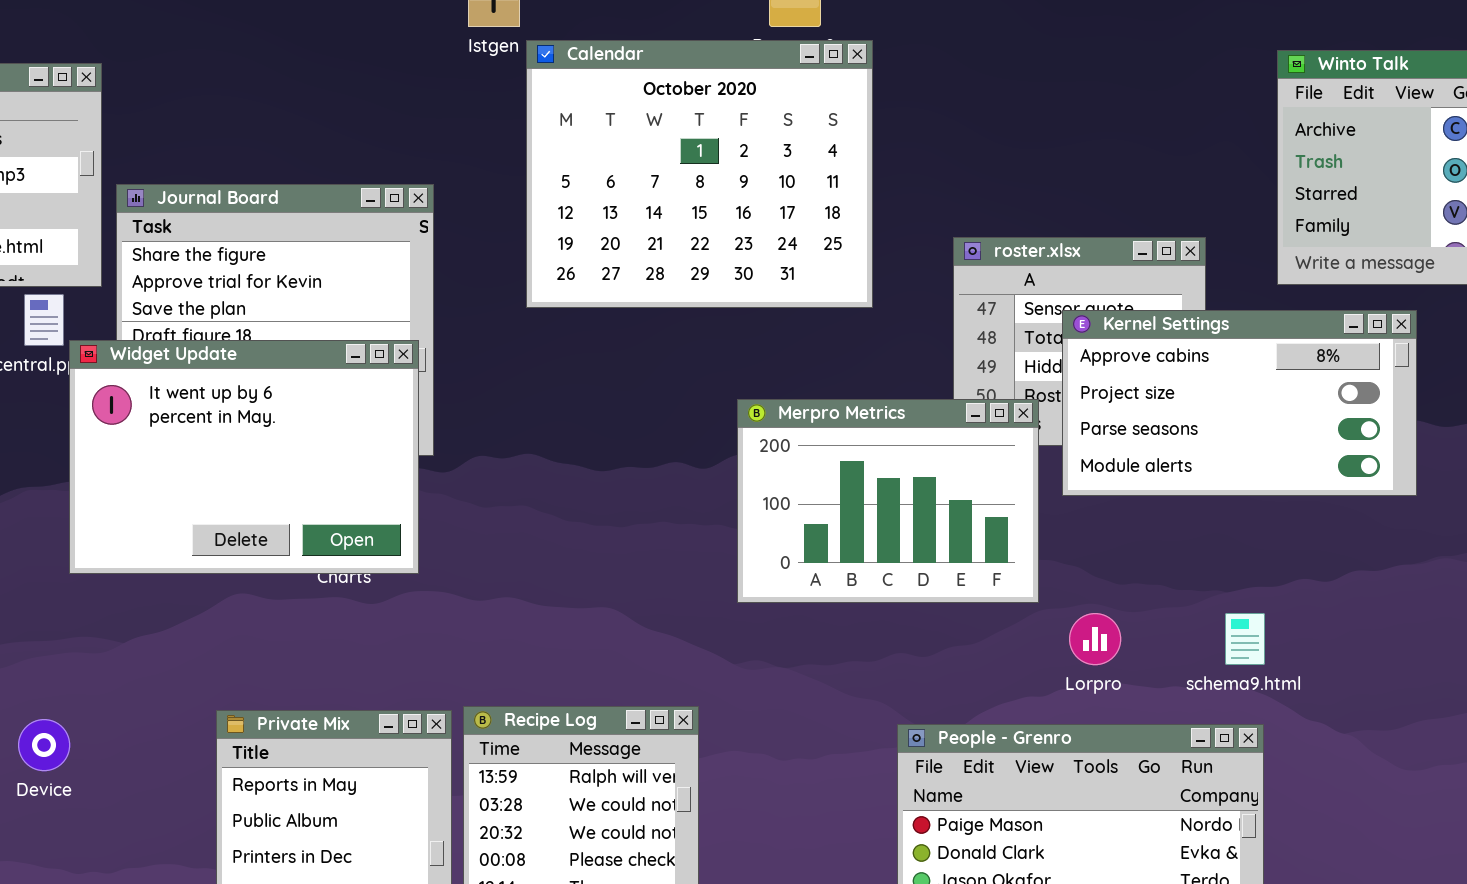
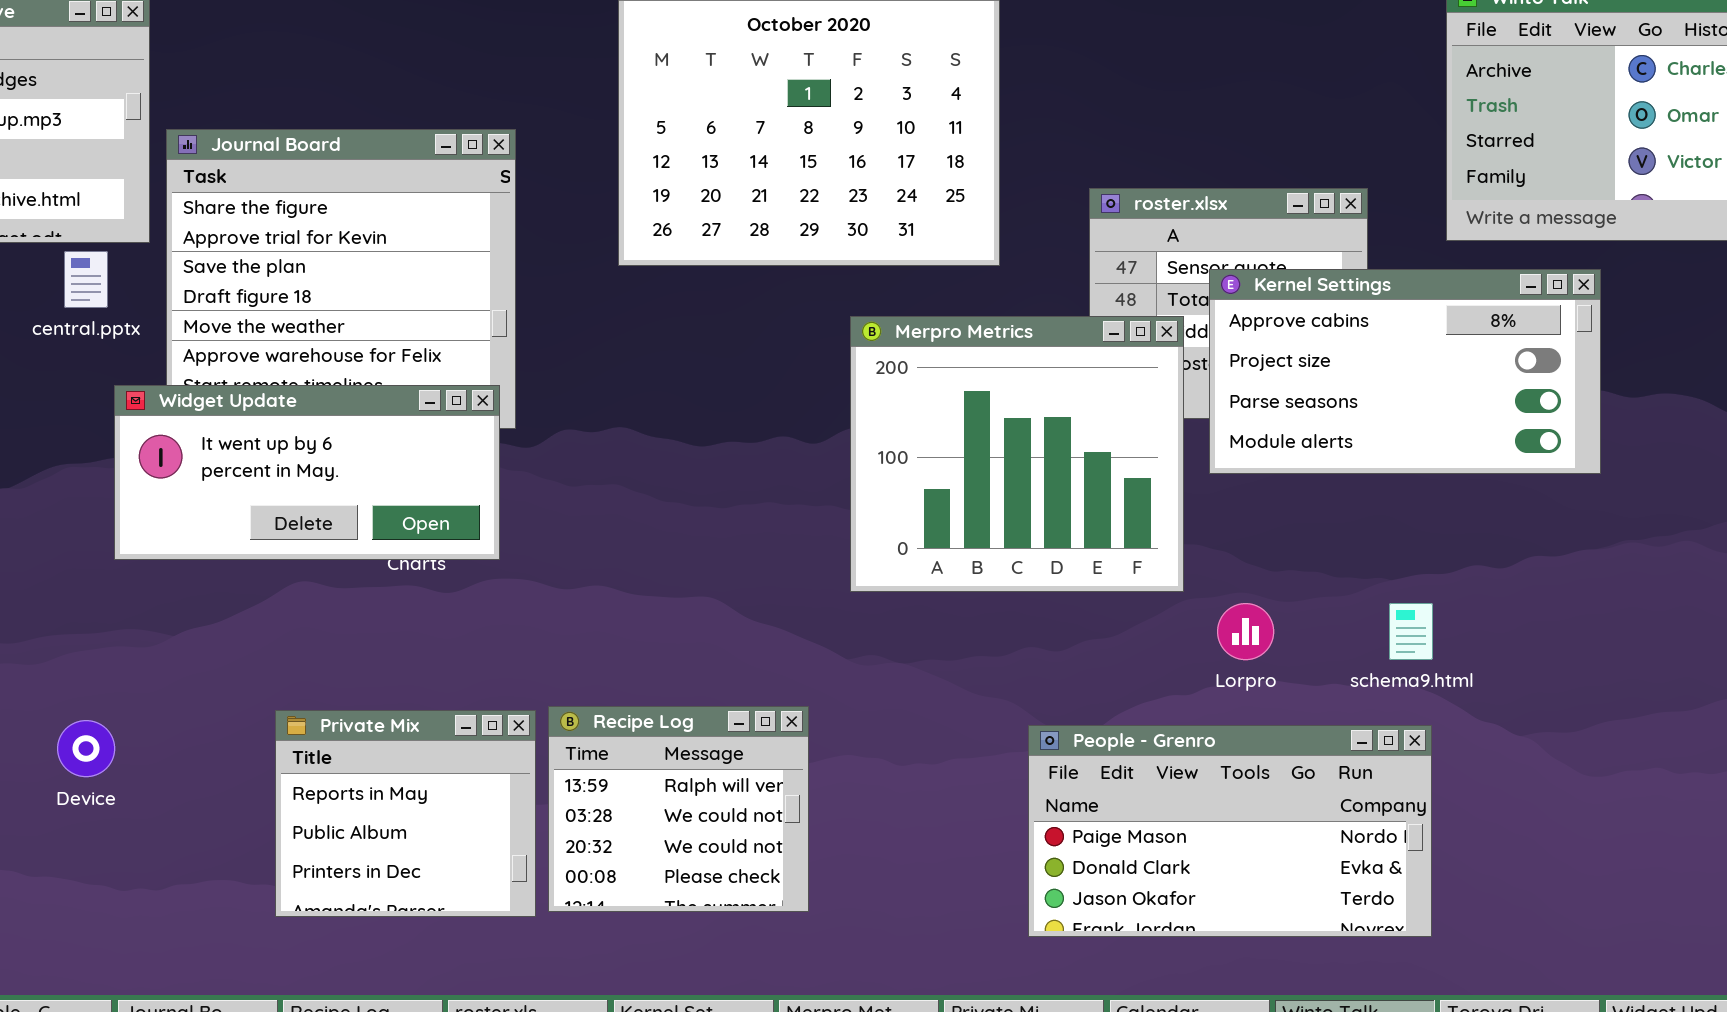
Widget Update: [69,340,419,574] -> [114,385,500,560], resized
Merpro Metrics: [737,399,1039,603] -> [850,316,1184,592], resized

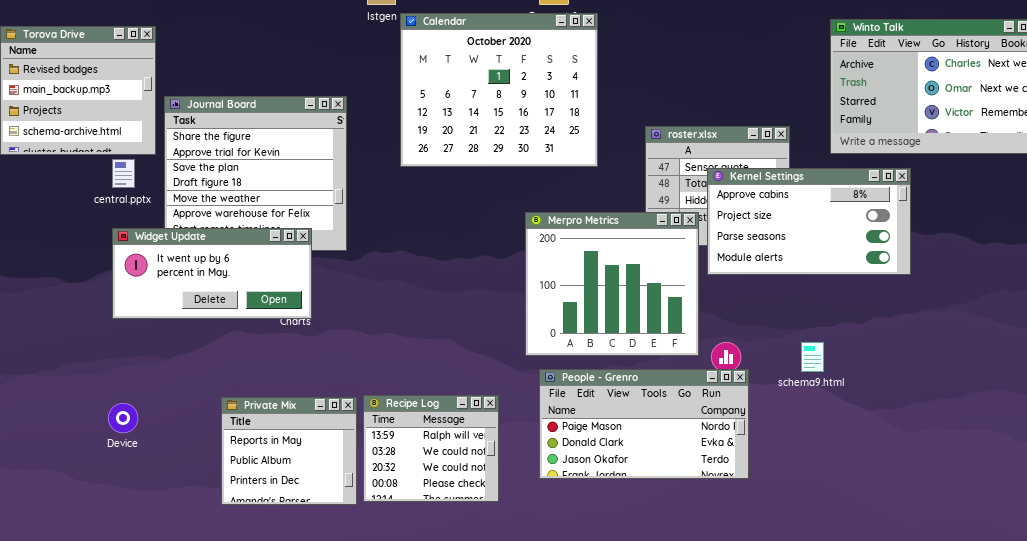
Merpro Metrics: [850,316,1184,592] -> [525,212,699,356], moved
Widget Update: [114,385,500,560] -> [112,228,312,319], moved
People - Grenro: [1028,725,1432,937] -> [539,369,749,479], moved

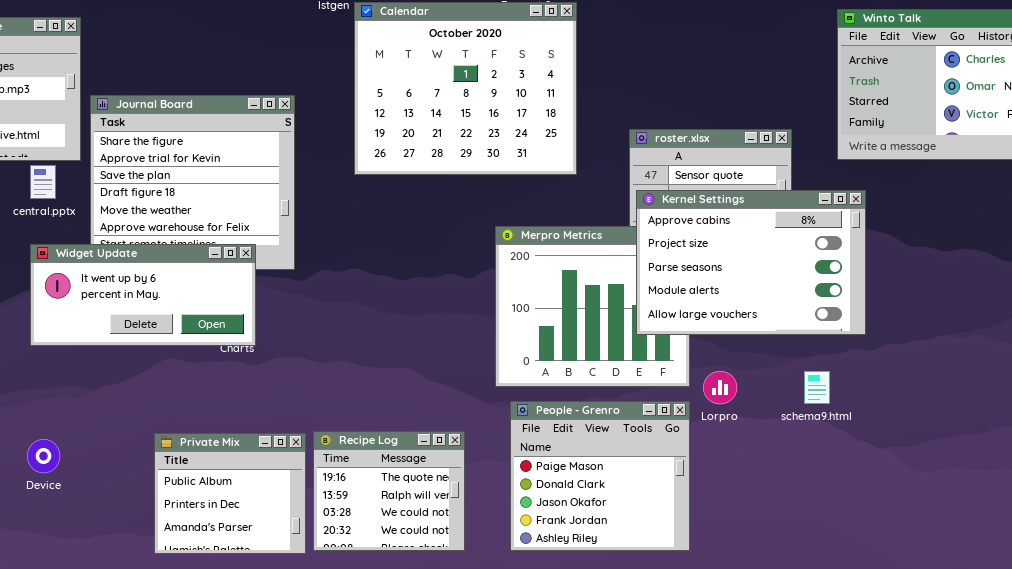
Kernel Settings: [707,168,911,275] -> [636,190,866,335], moved, resized
People - Grenro: [539,369,749,479] -> [510,401,690,551], resized
Recipe Log: [363,395,499,502] -> [313,431,465,551], scrolled up 1 row
Private Mix: [221,397,357,505] -> [154,433,306,554], scrolled down 1 row

